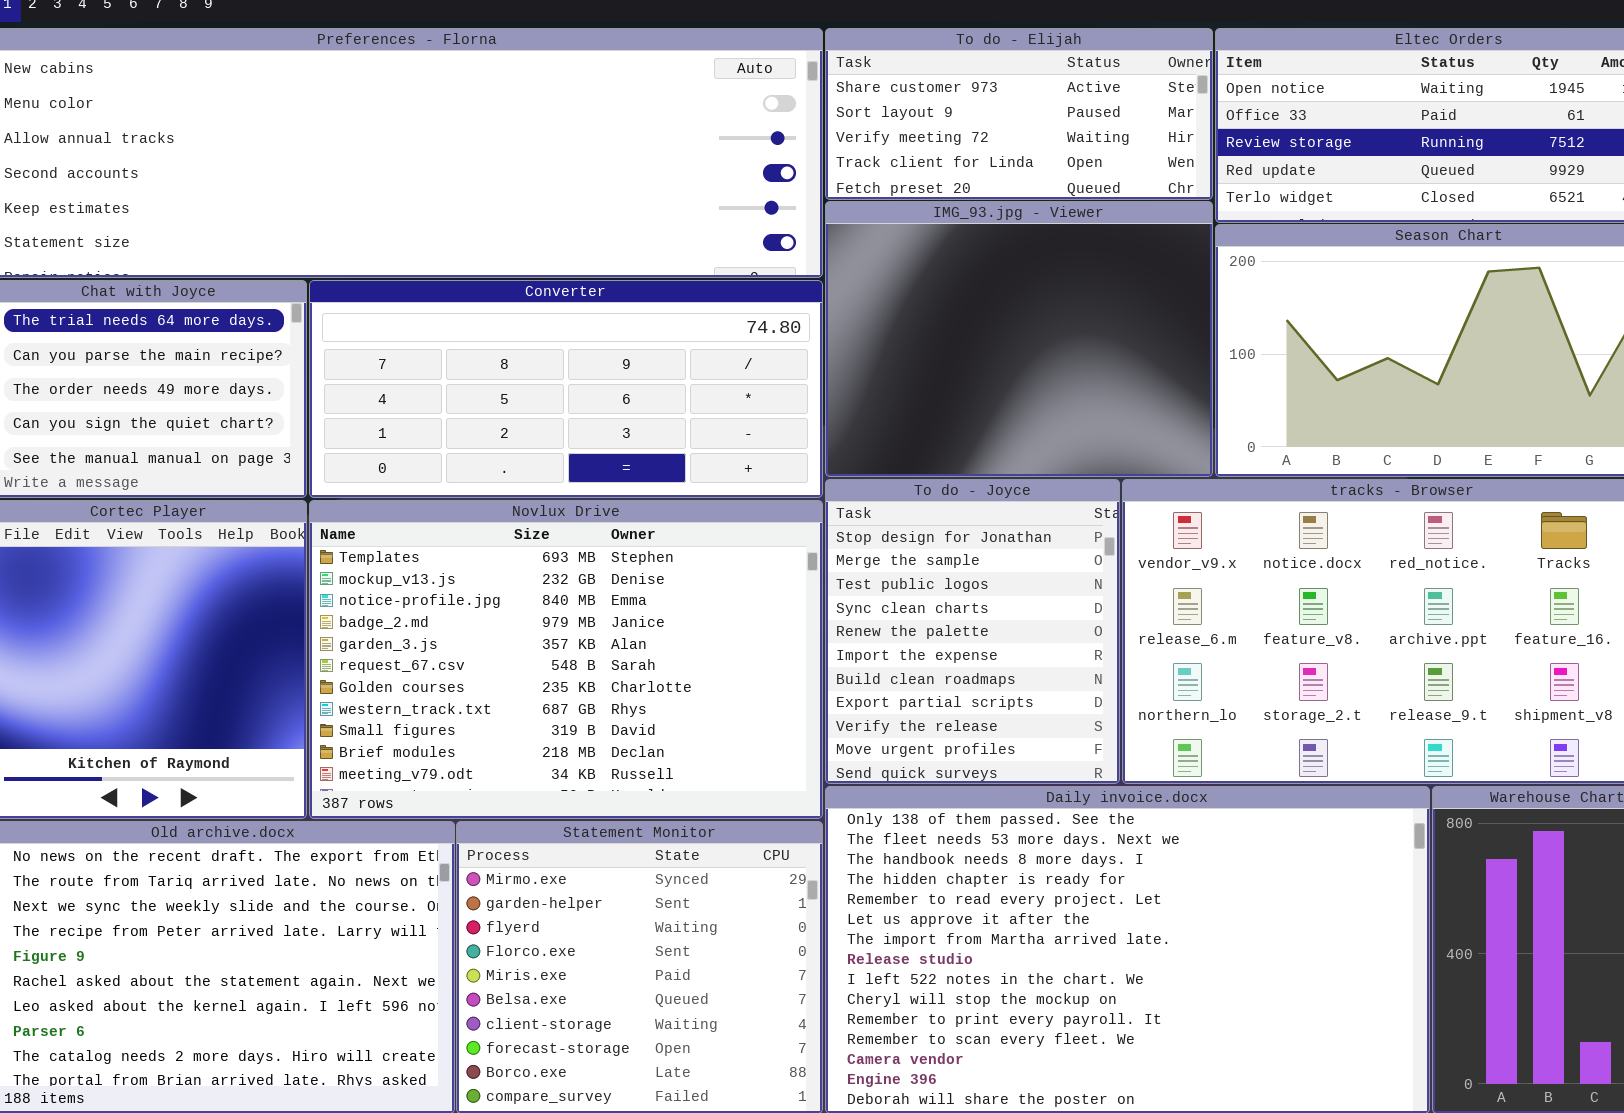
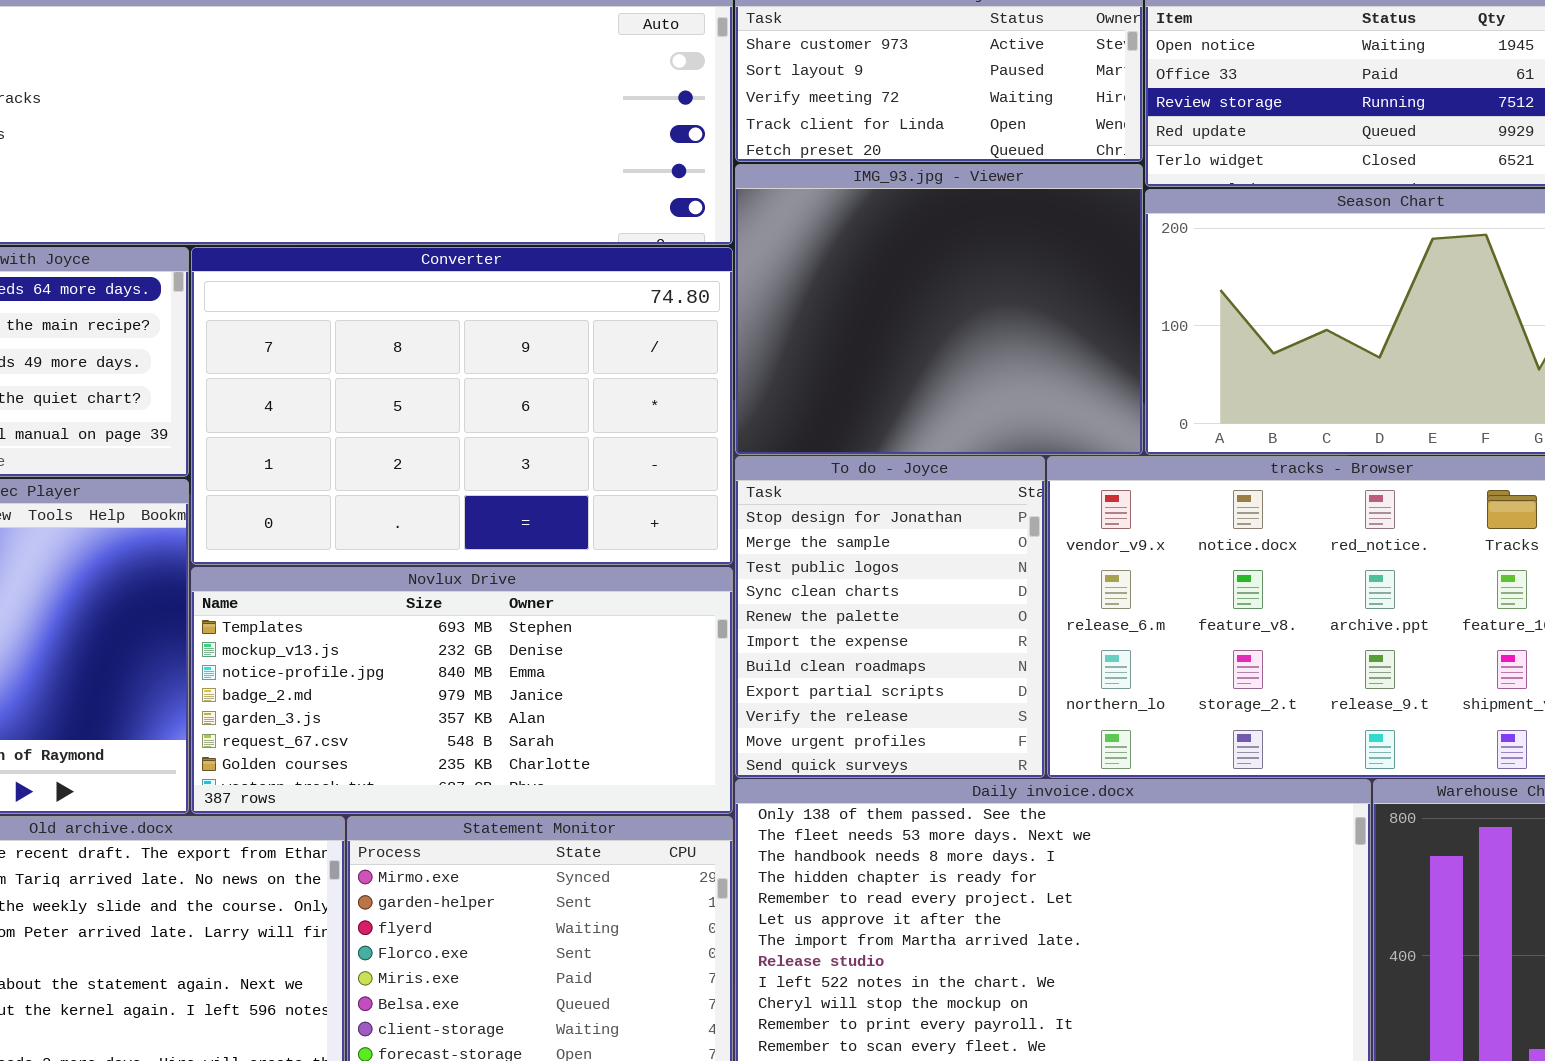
Converter: [309,280,823,498] -> [191,247,733,565], resized
Novlux Drive: [309,500,823,819] -> [191,567,733,814], resized

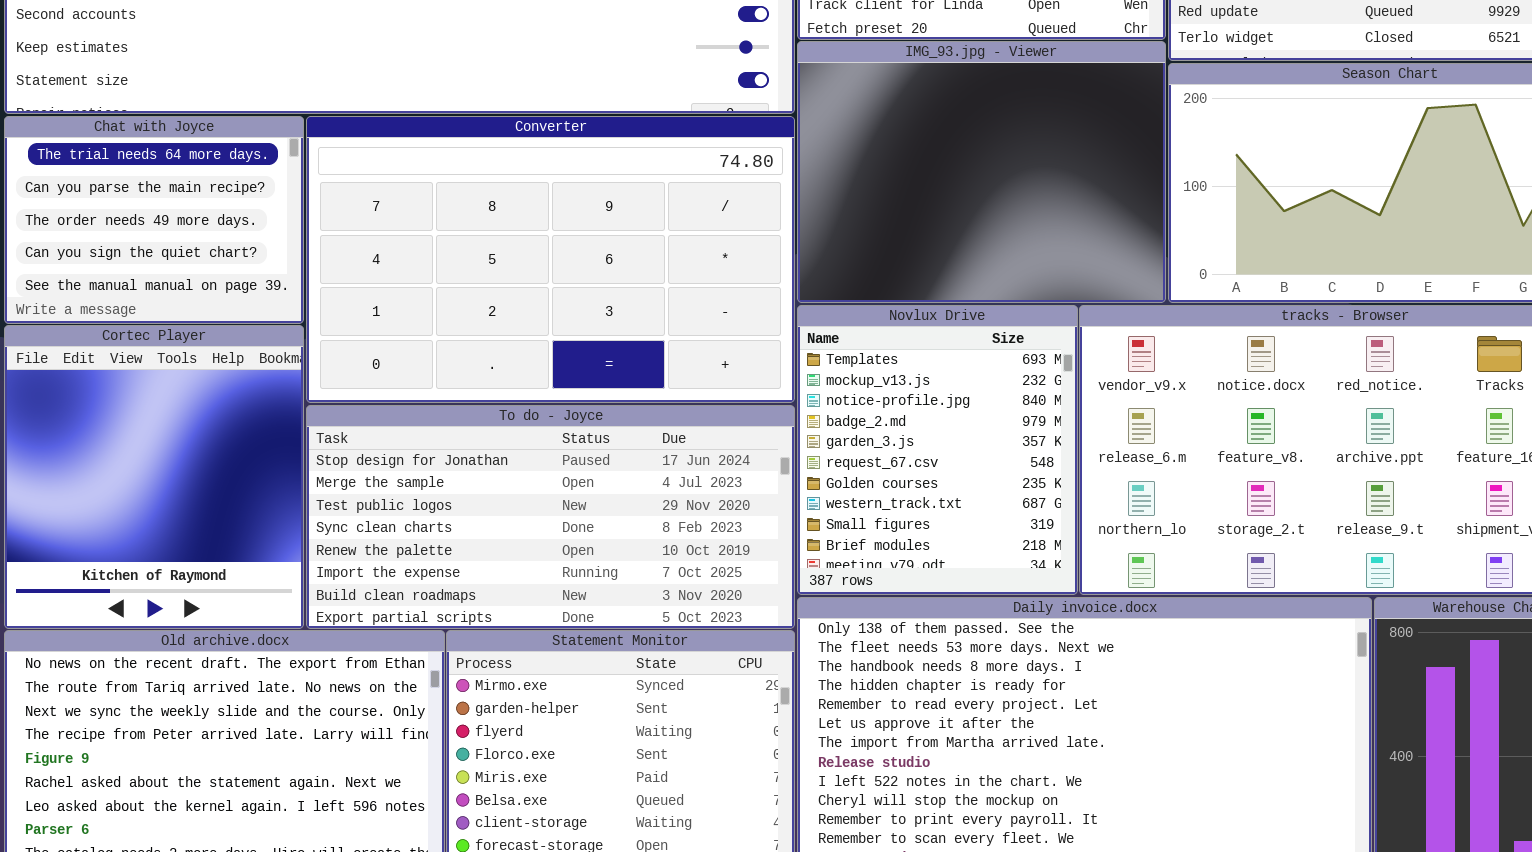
To do - Joyce: [735,456,1045,778] -> [306,405,795,629], moved, resized
Novlux Drive: [191,567,733,814] -> [797,305,1078,595], moved, resized

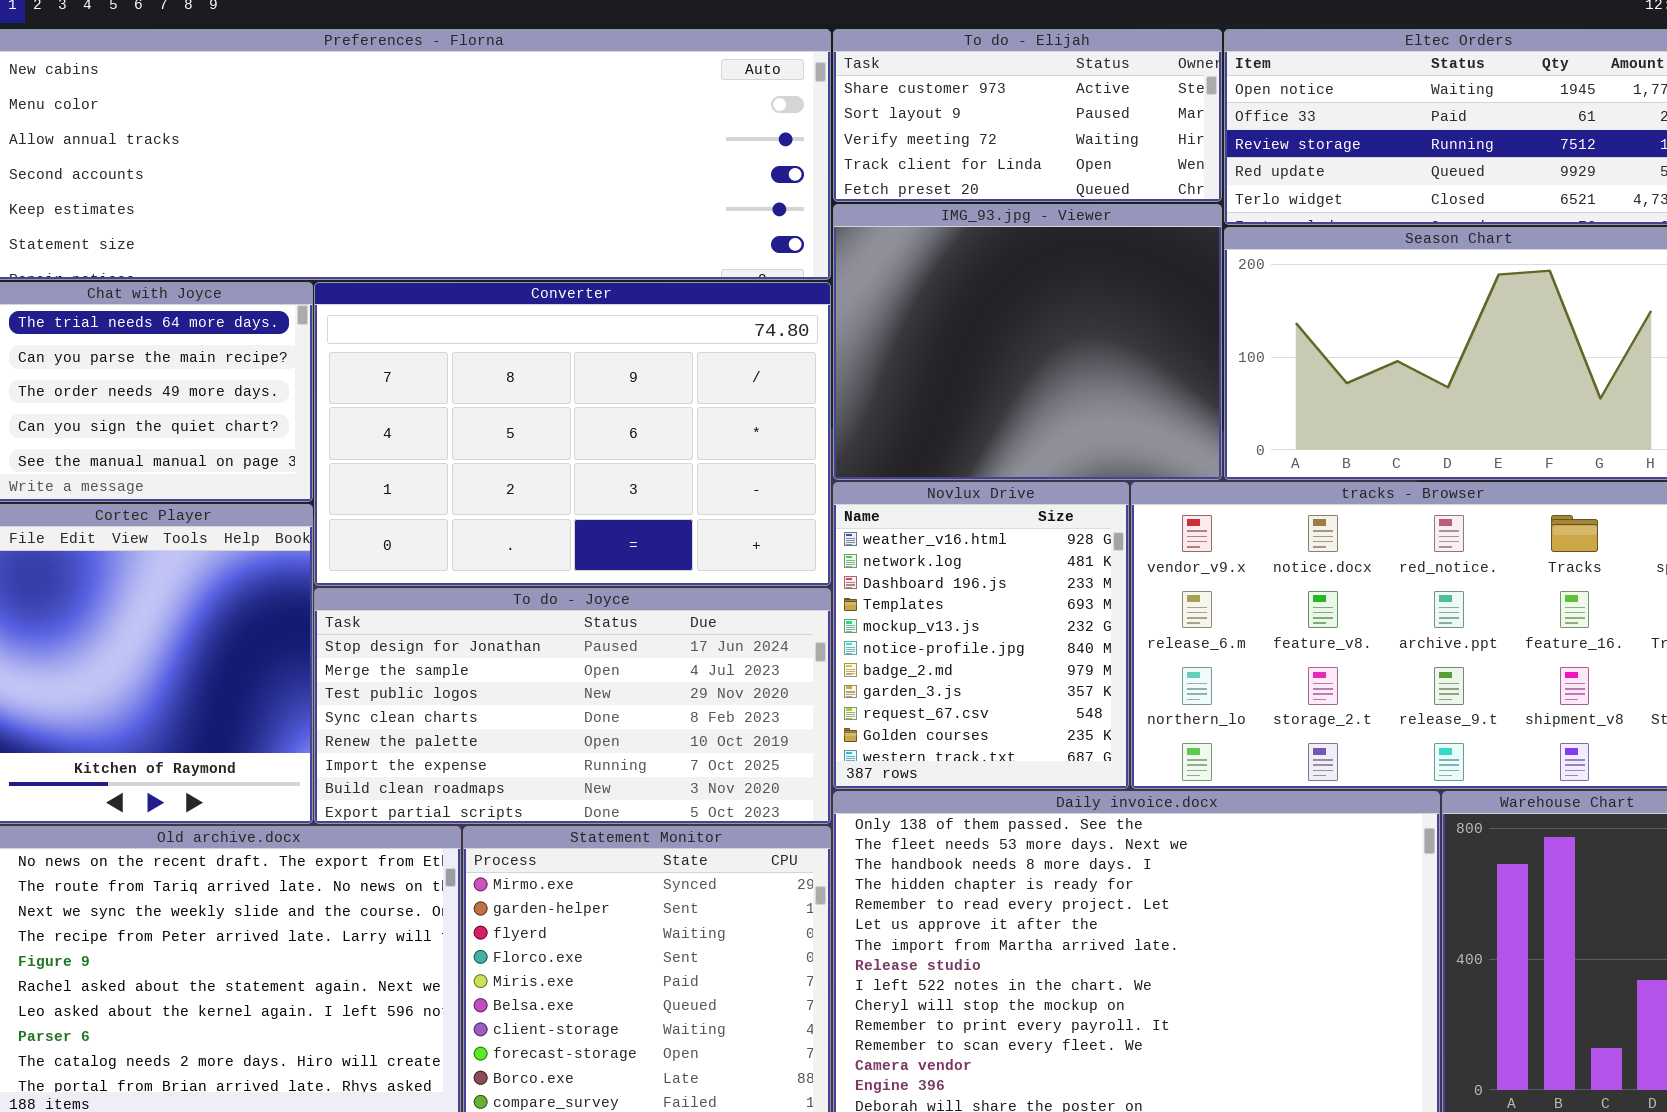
Novlux Drive: [797,305,1078,595] -> [833,482,1129,789], scrolled up 3 rows

